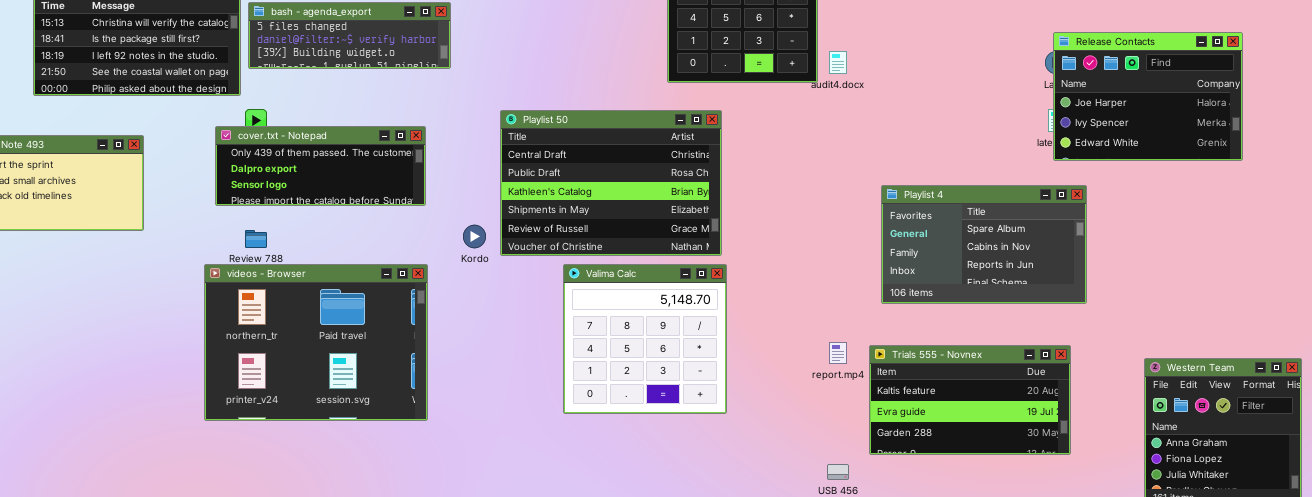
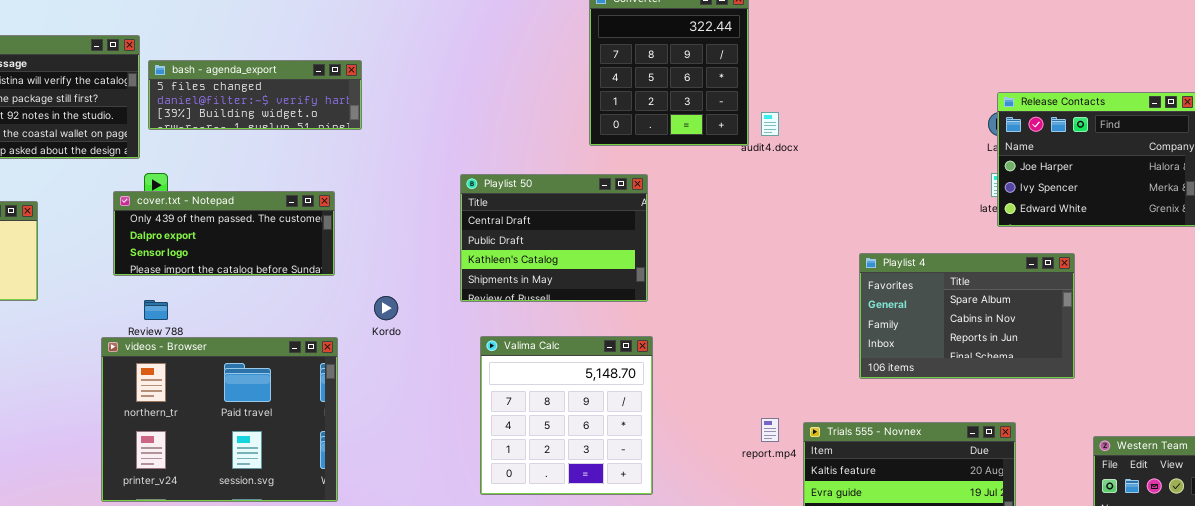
Playlist 50: [500,110,722,256] -> [460,174,648,302], resized
Playlist 4: [881,185,1087,304] -> [859,253,1075,379], moved

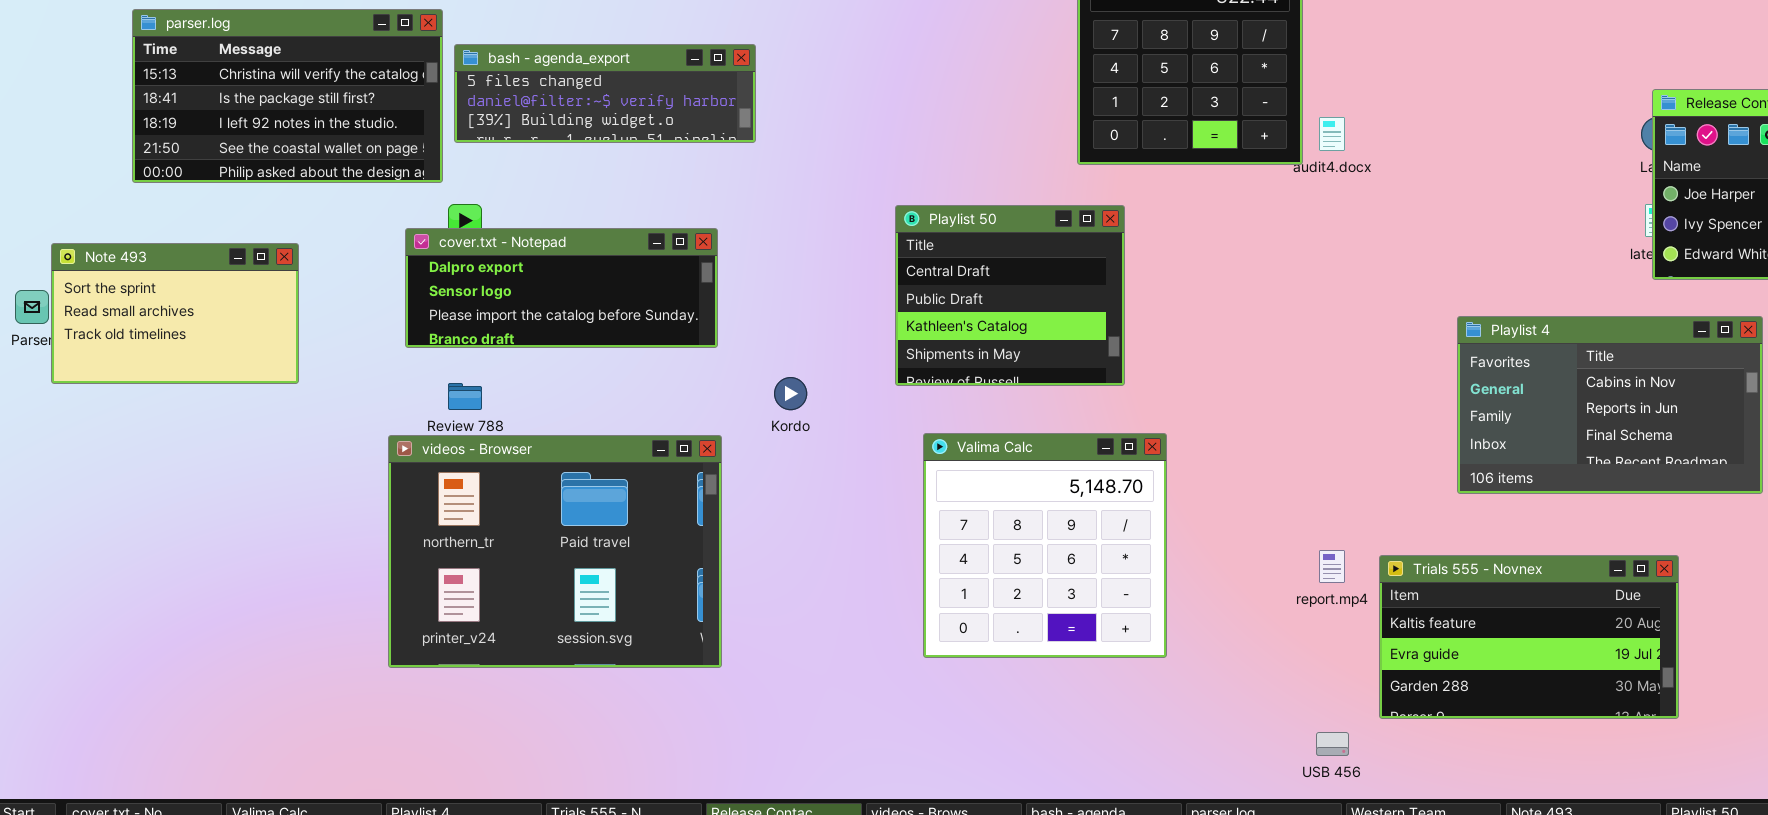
Playlist 50: [460,174,648,302] -> [895,205,1125,386], resized
cover.txt - Notepad: [113,191,335,276] -> [405,228,718,348], scrolled down 1 row
Playlist 4: [859,253,1075,379] -> [1457,316,1763,494], scrolled down 1 row

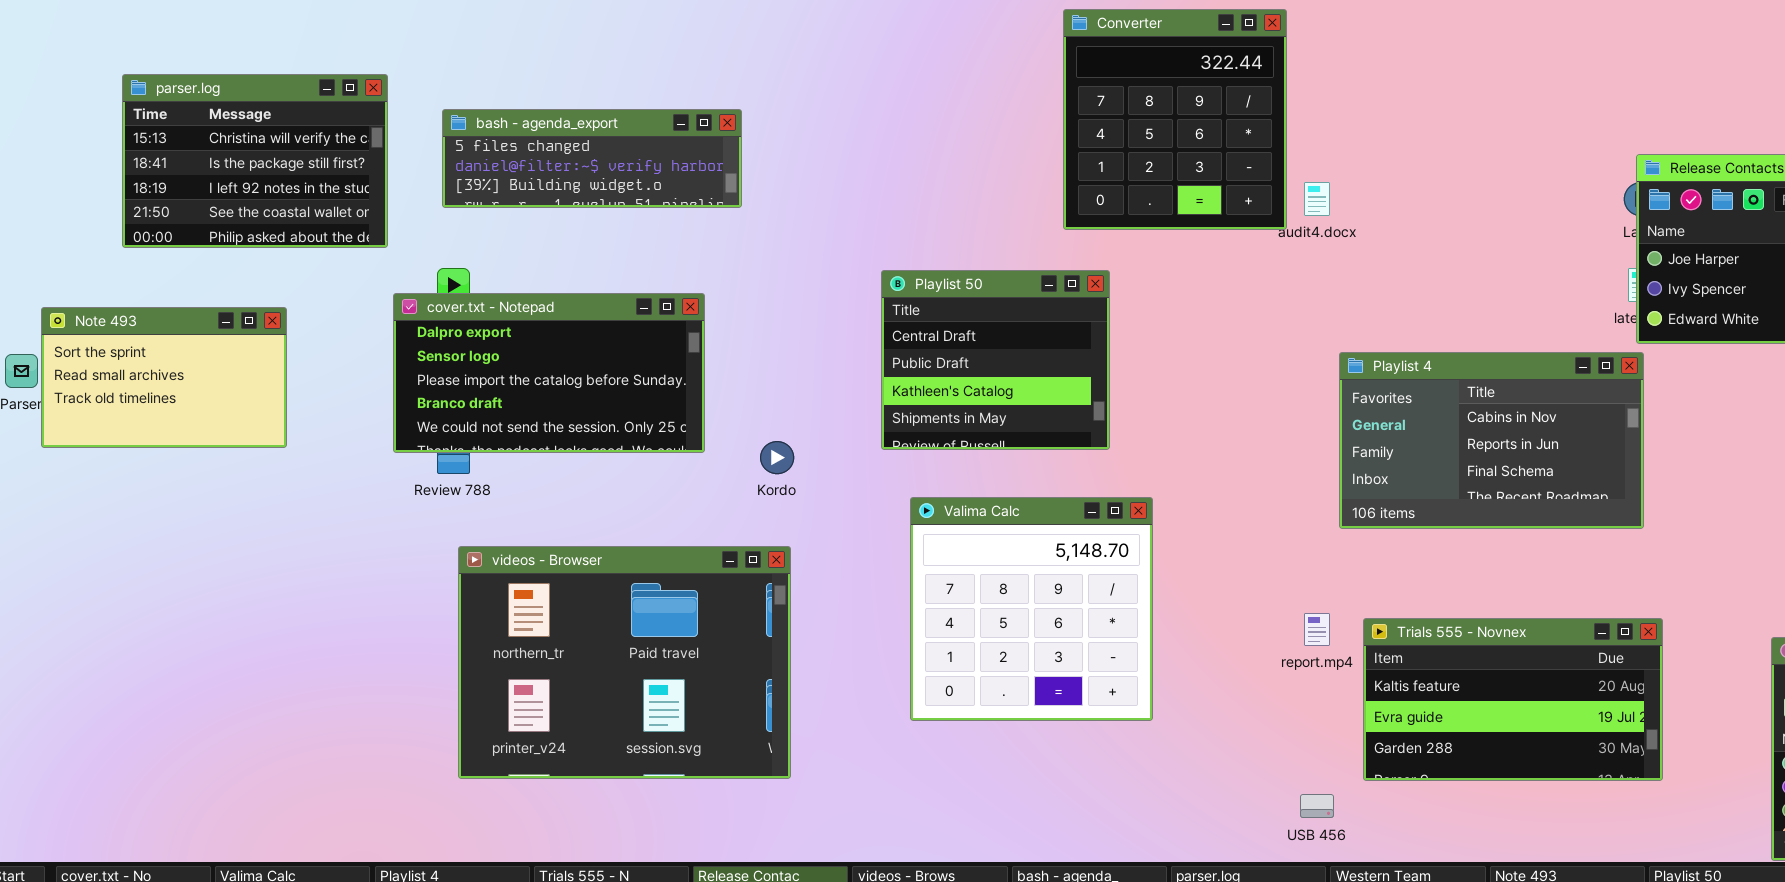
parser.log: [132,9,443,183] -> [122,74,388,248], resized
cover.txt - Notepad: [405,228,718,348] -> [393,293,705,453], resized
Playlist 4: [1457,316,1763,494] -> [1339,352,1644,529], moved
videos - Browser: [388,435,722,668] -> [458,546,791,779], moved

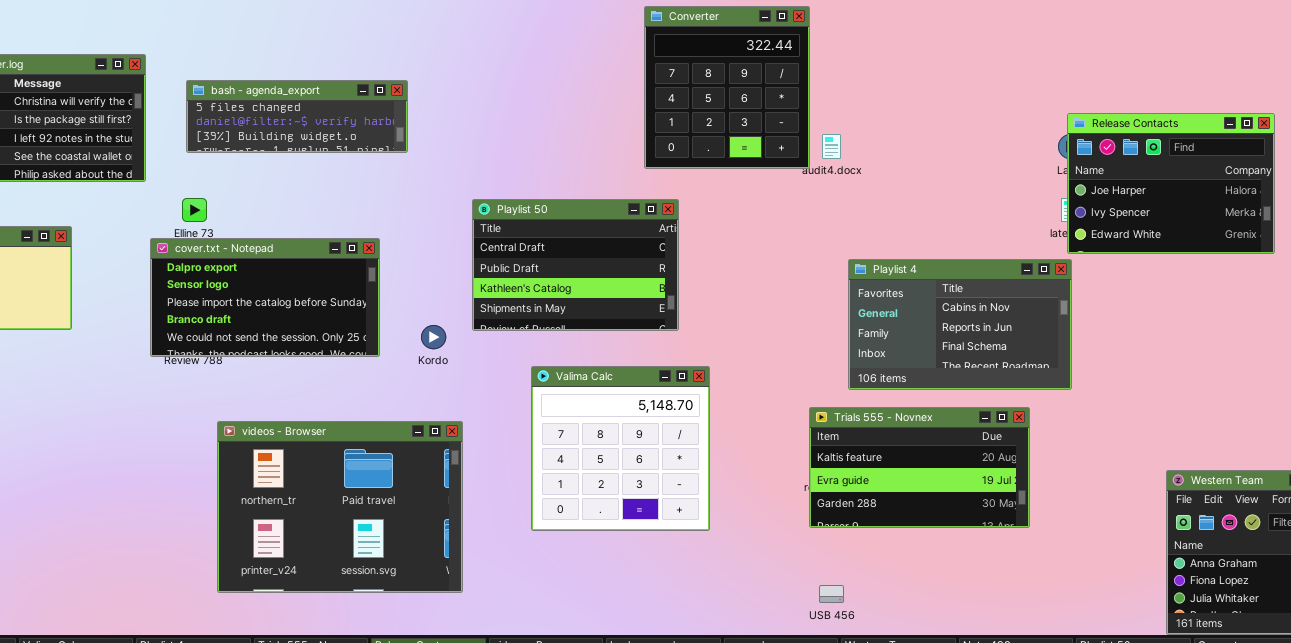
Playlist 50: [881,270,1110,450] -> [472,199,679,331], resized
cover.txt - Notepad: [393,293,705,453] -> [150,238,380,357], moved
videos - Browser: [458,546,791,779] -> [217,421,463,593], moved
Trials 555 - Novnex: [1363,618,1663,781] -> [809,407,1030,528], moved

